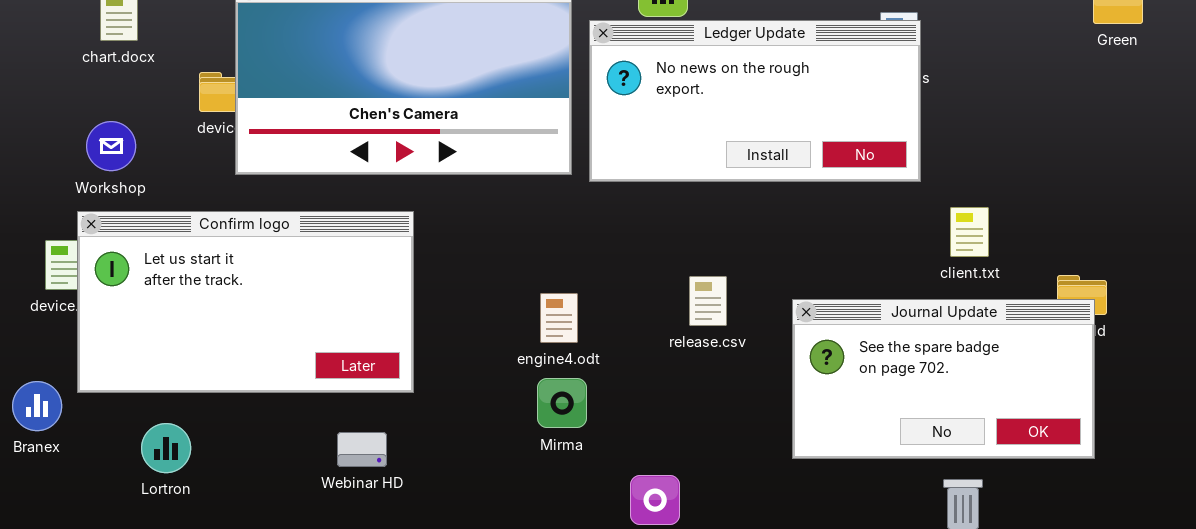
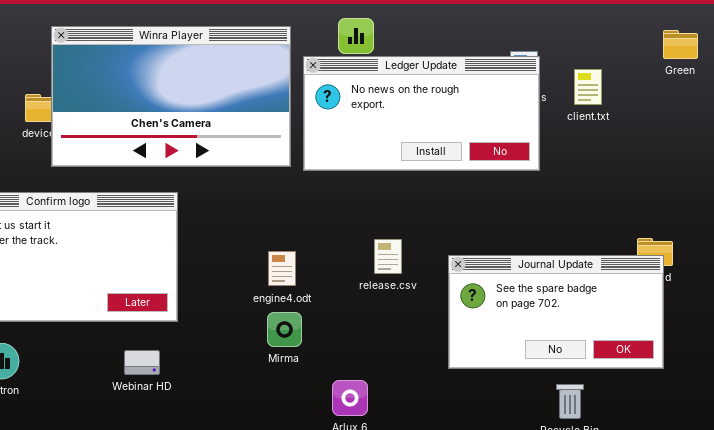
client.txt: [950,207,989,257] -> [574,69,602,105], moved

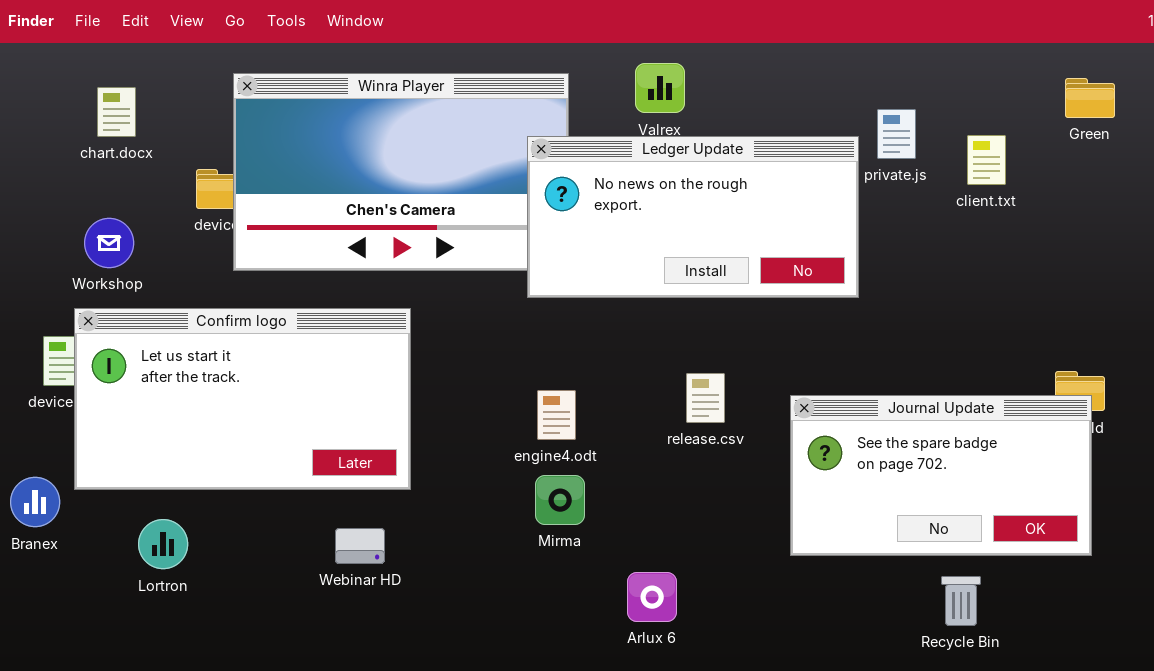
Green: [663,30,698,59] -> [1065,78,1115,118], moved
Ledger Update: [303,56,540,171] -> [527,136,859,298], moved

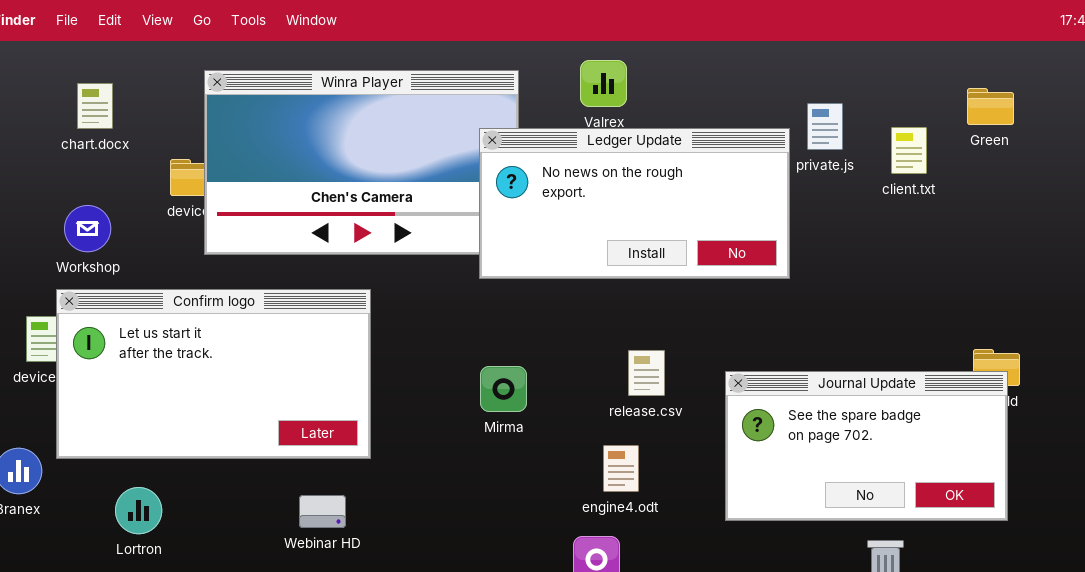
Green: [1065,78,1115,118] -> [967,88,1014,125], moved
engine4.odt: [537,390,576,440] -> [603,445,639,492], moved
Mirma: [535,475,585,525] -> [480,366,527,412], moved

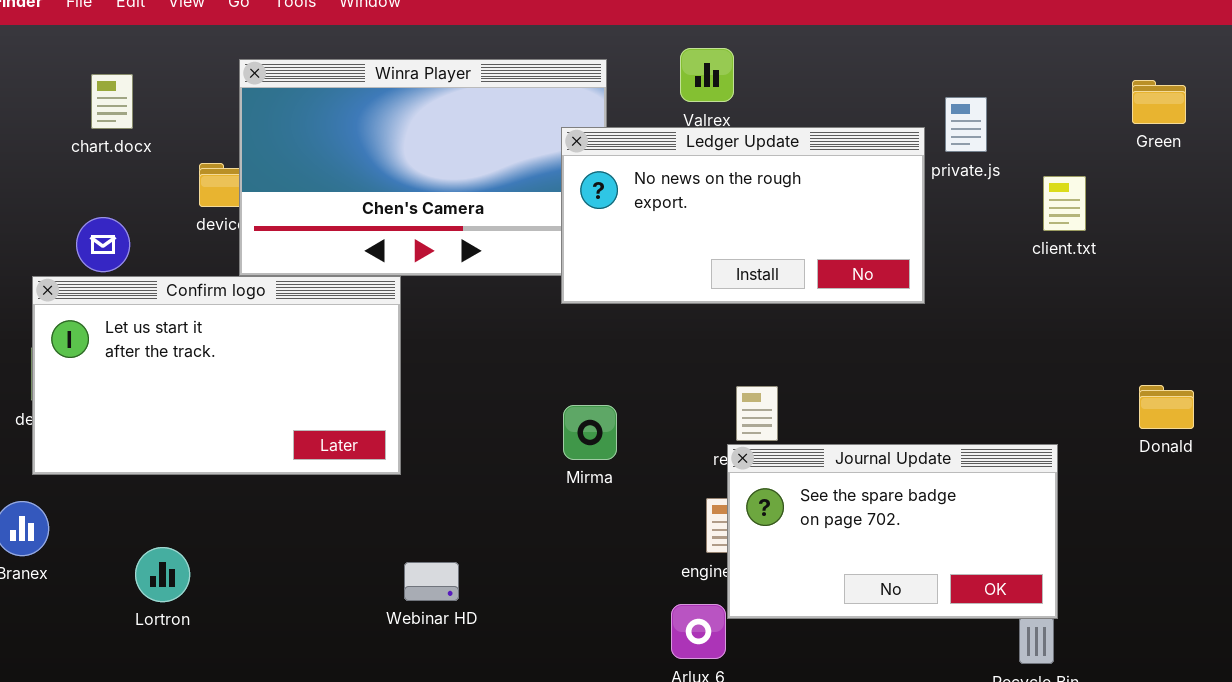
client.txt: [891,127,927,174] -> [1043,176,1086,231], moved
Confirm logo: [56,289,371,459] -> [32,276,401,475], moved
Journal Update: [725,371,1008,521] -> [727,444,1058,619], moved
Webinar HD: [299,495,346,528] -> [404,562,459,601], moved

